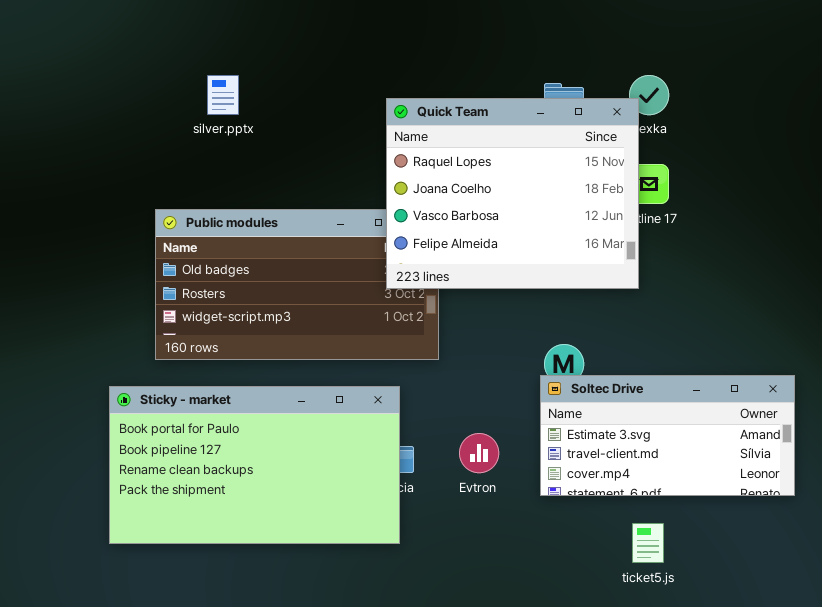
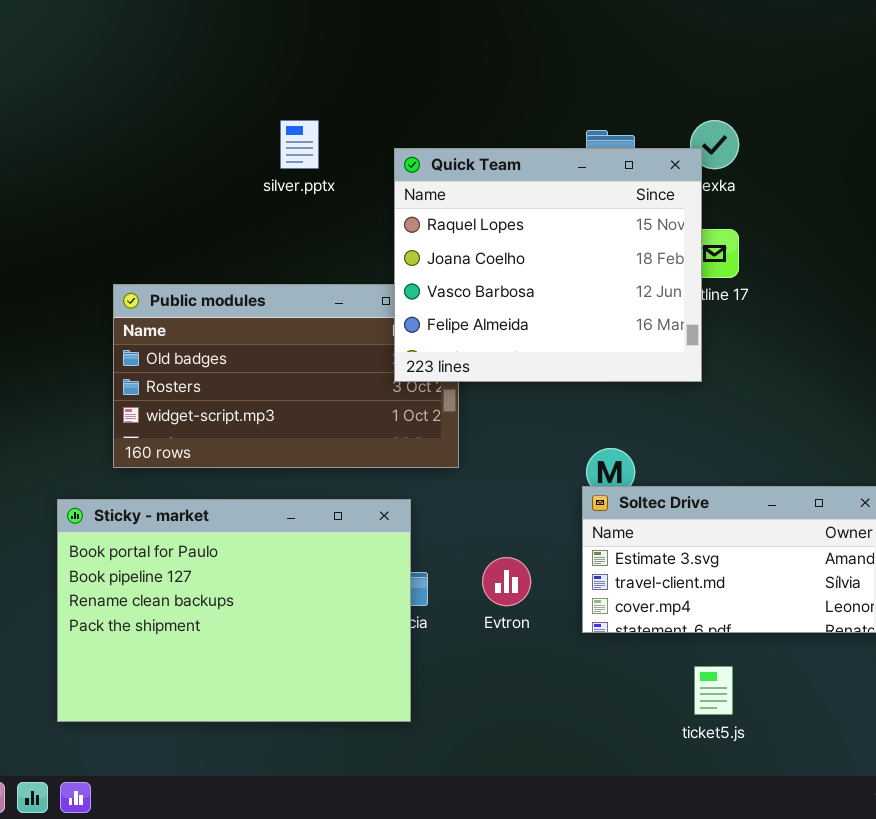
silver.pptx: [207,75,239,115] -> [280,120,319,169], moved
Sticky - market: [109,386,400,544] -> [57,499,411,722], resized

